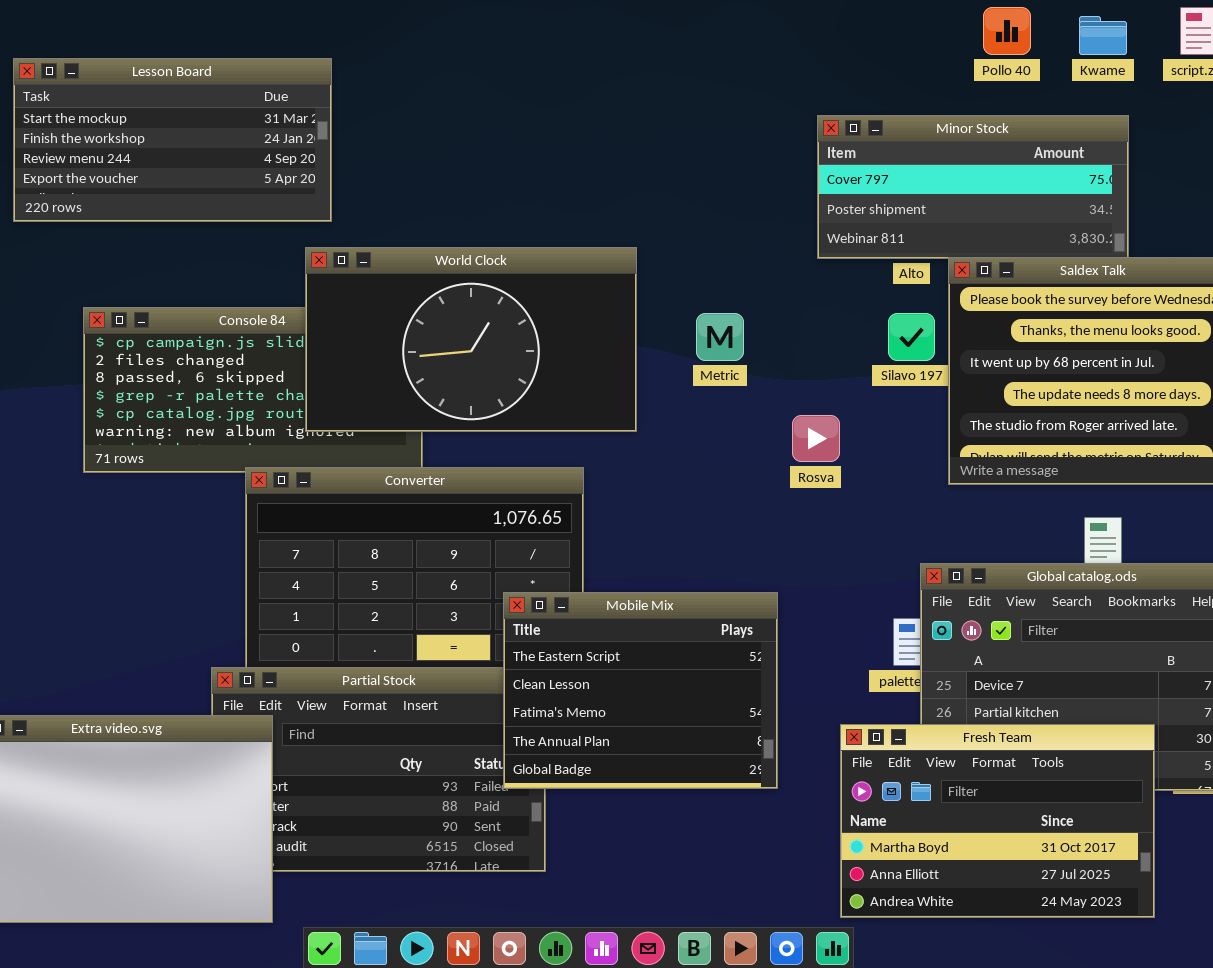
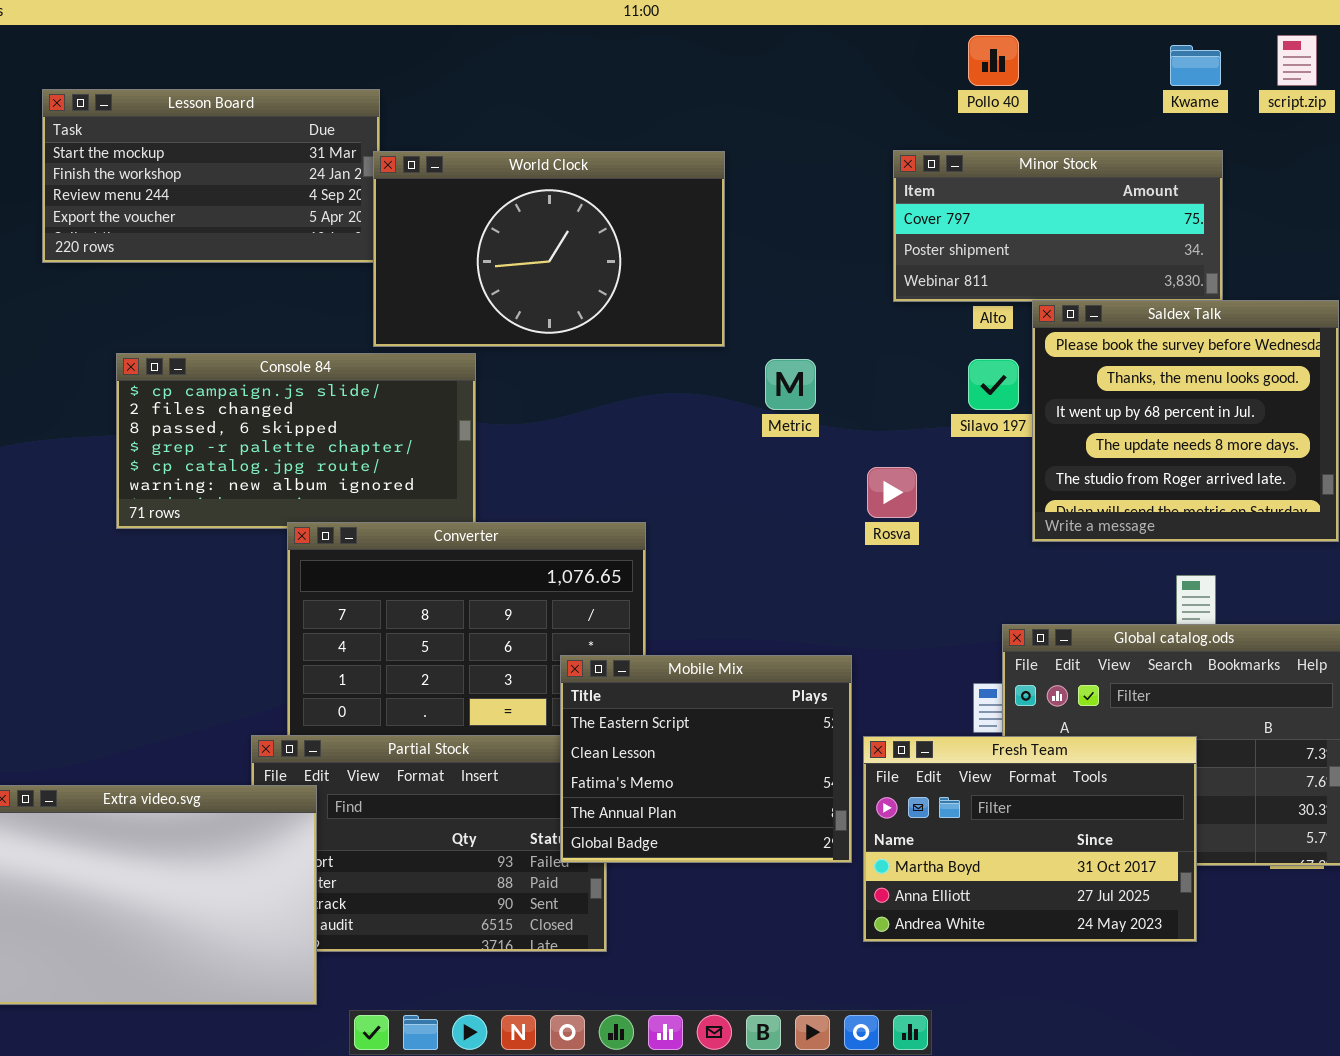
Pollo 40: [983,7,1031,55] -> [968,35,1019,86], moved
World Clock: [305,247,637,432] -> [373,151,725,347], moved
Fresh Team: [840,724,1155,918] -> [863,736,1197,942], moved

